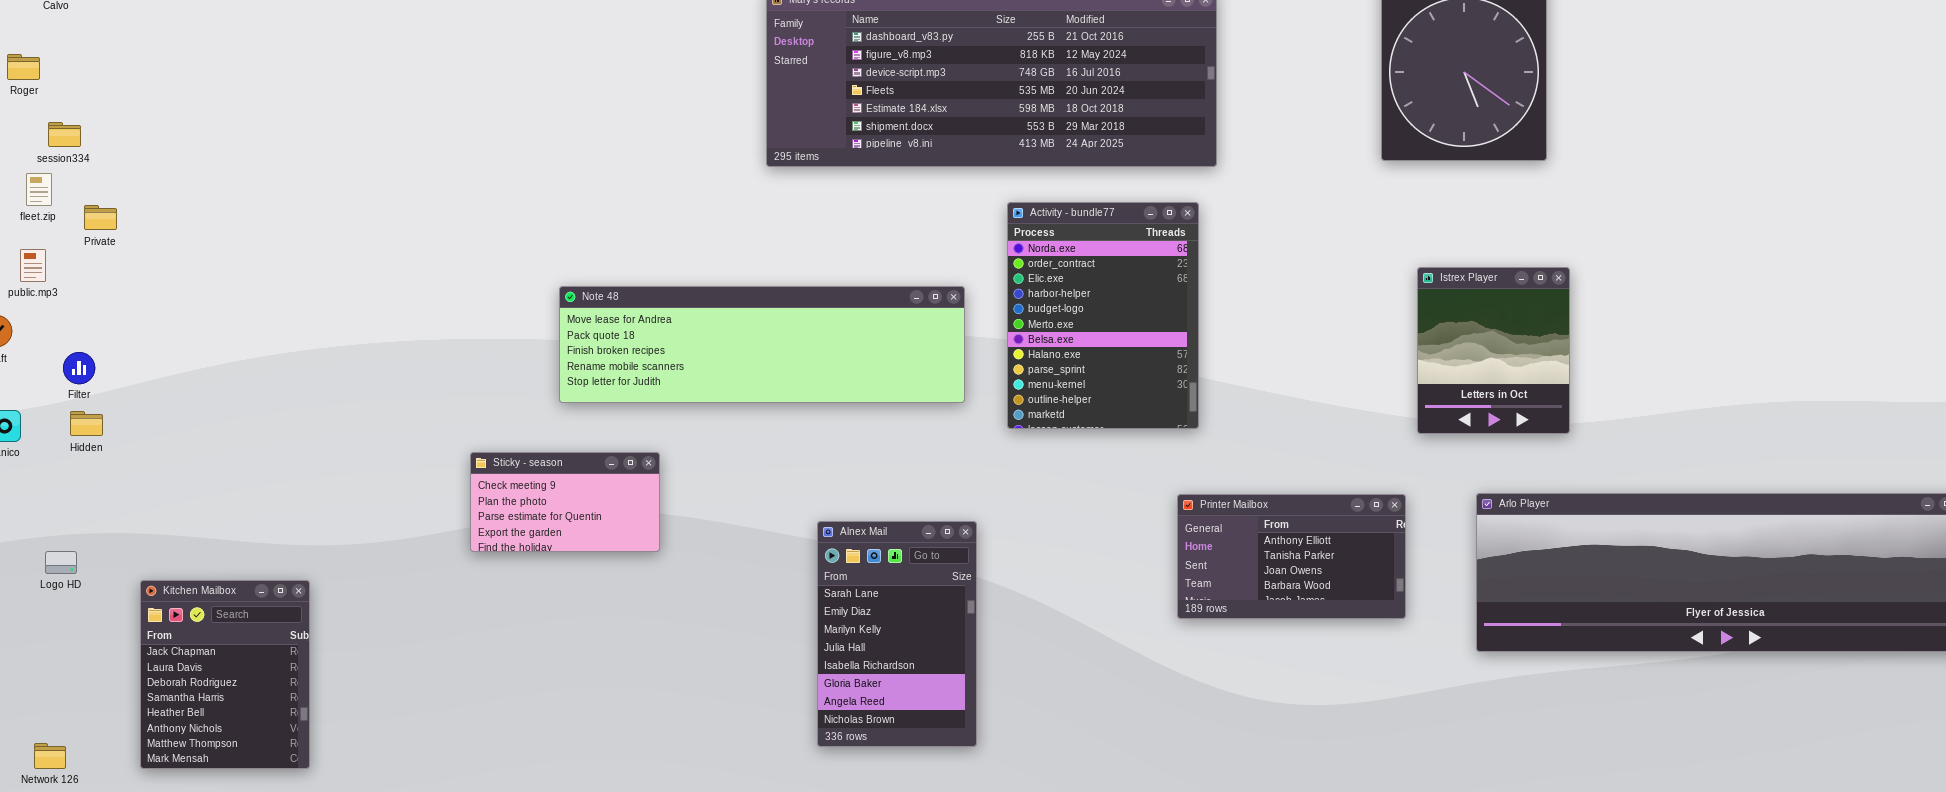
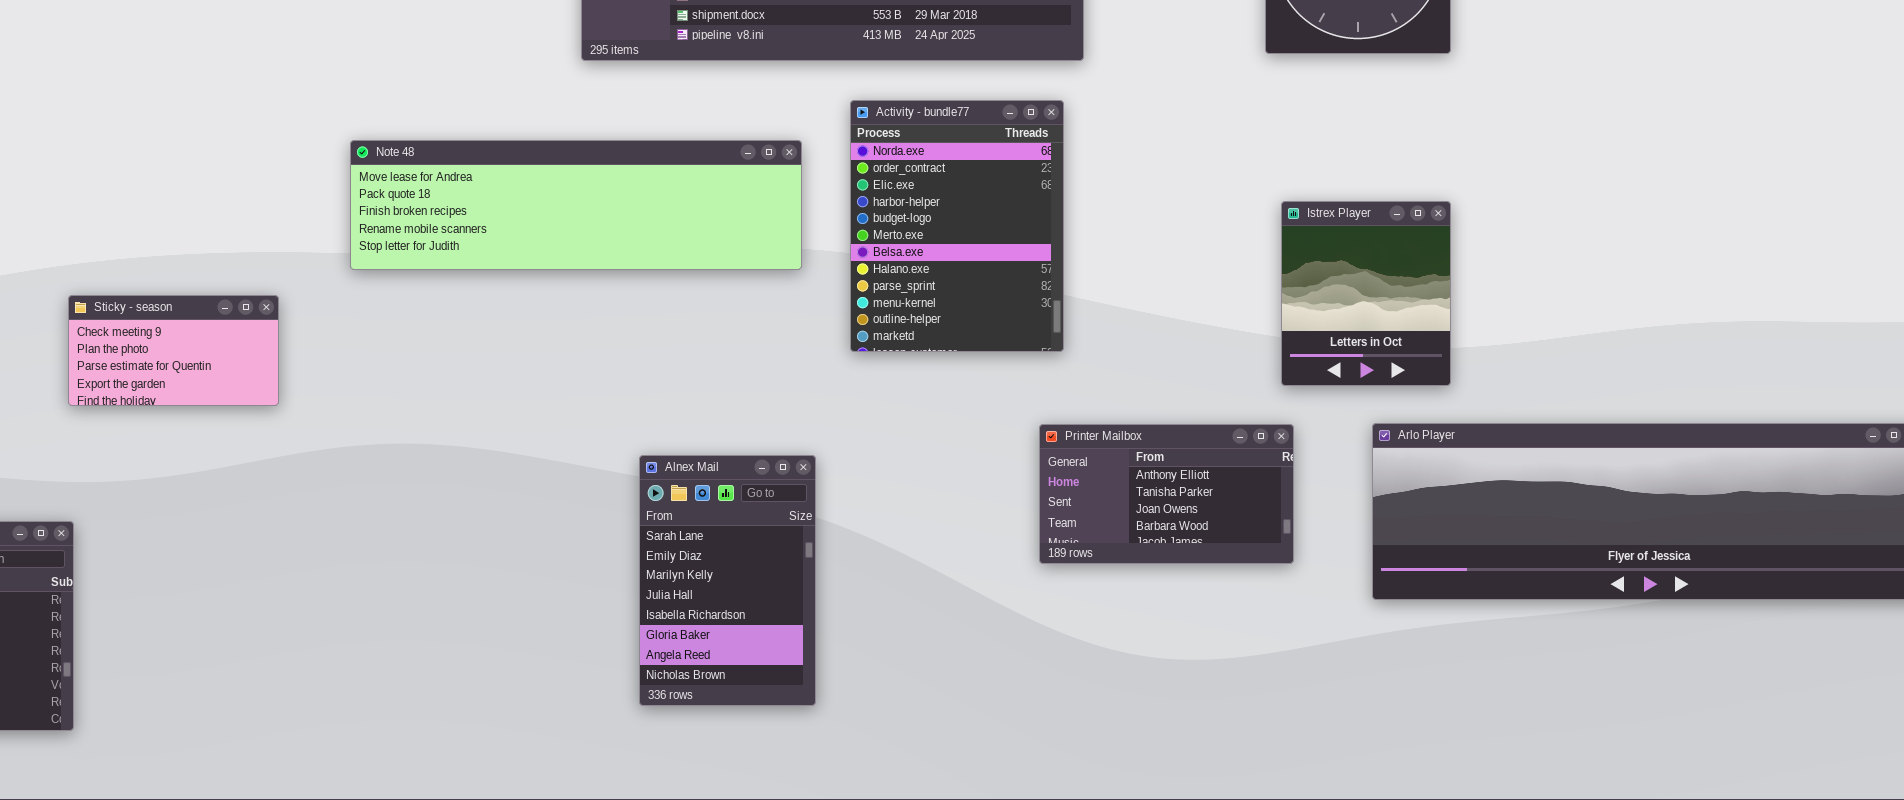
Istrex Player: [1417,267,1570,434] -> [1281,201,1451,386], moved
Note 48: [559,286,965,403] -> [350,140,802,270], moved
Sticky - season: [470,452,660,552] -> [68,295,279,406], moved

